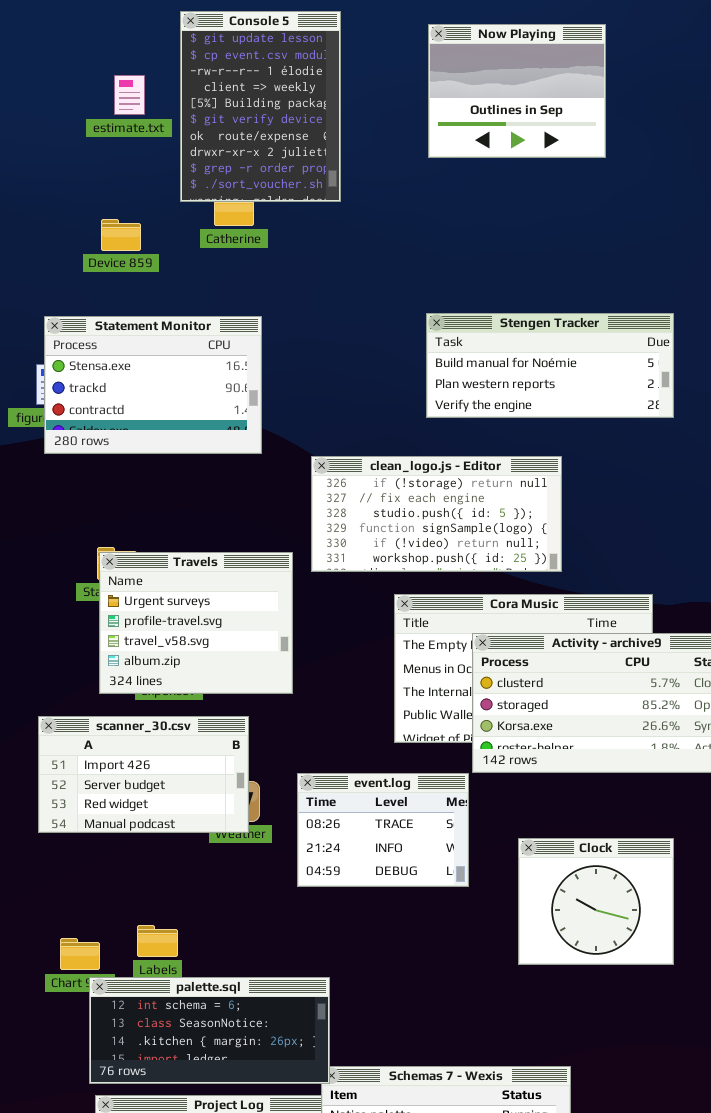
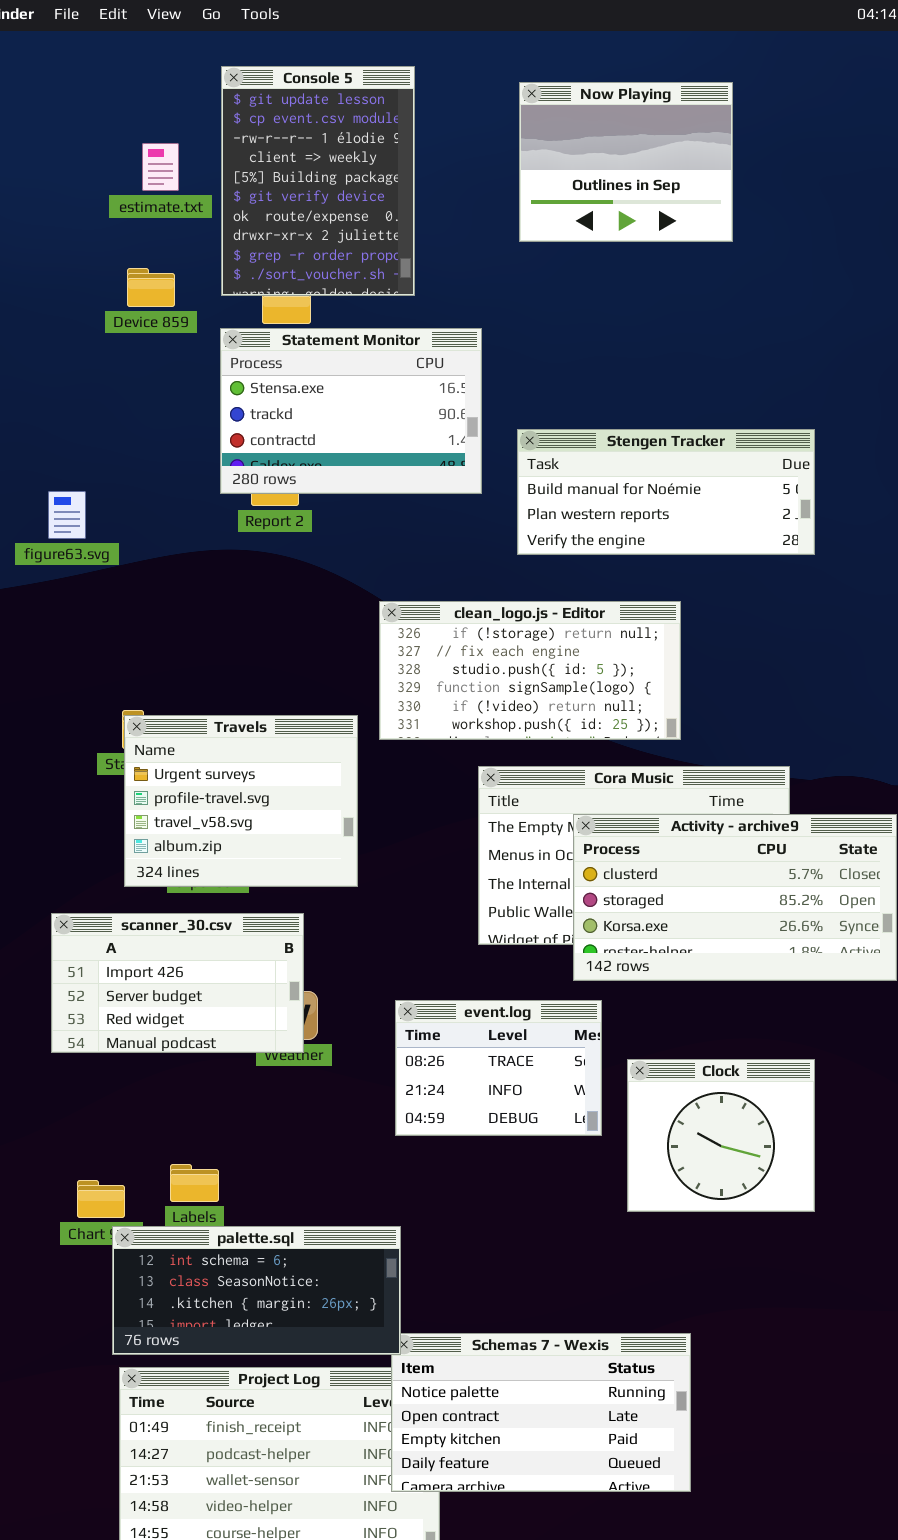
Device 859: [101,219,141,251] -> [127,268,175,307], moved
Statement Monitor: [44,316,262,454] -> [220,328,482,494], moved
event.log: [297,773,469,887] -> [395,1000,602,1136], moved

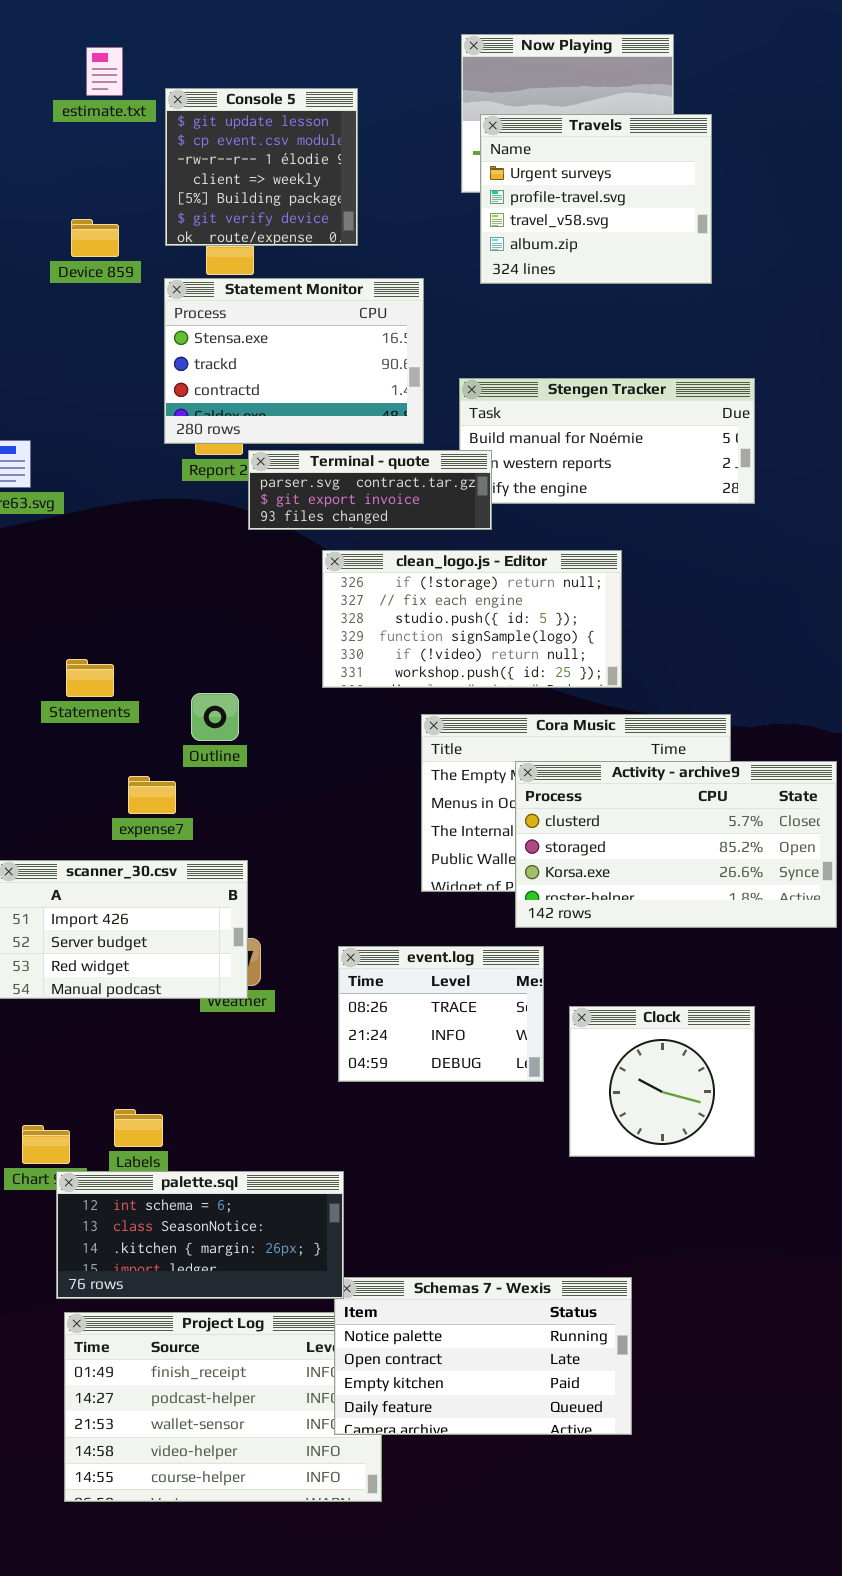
Console 5: [221,66,415,296] -> [165,88,358,246], resized
estimate.txt: [142,143,179,191] -> [86,47,123,96], moved
Terminal - quote: none -> [248,450,492,530], opened
Travels: [124,715,358,887] -> [480,114,712,284], moved

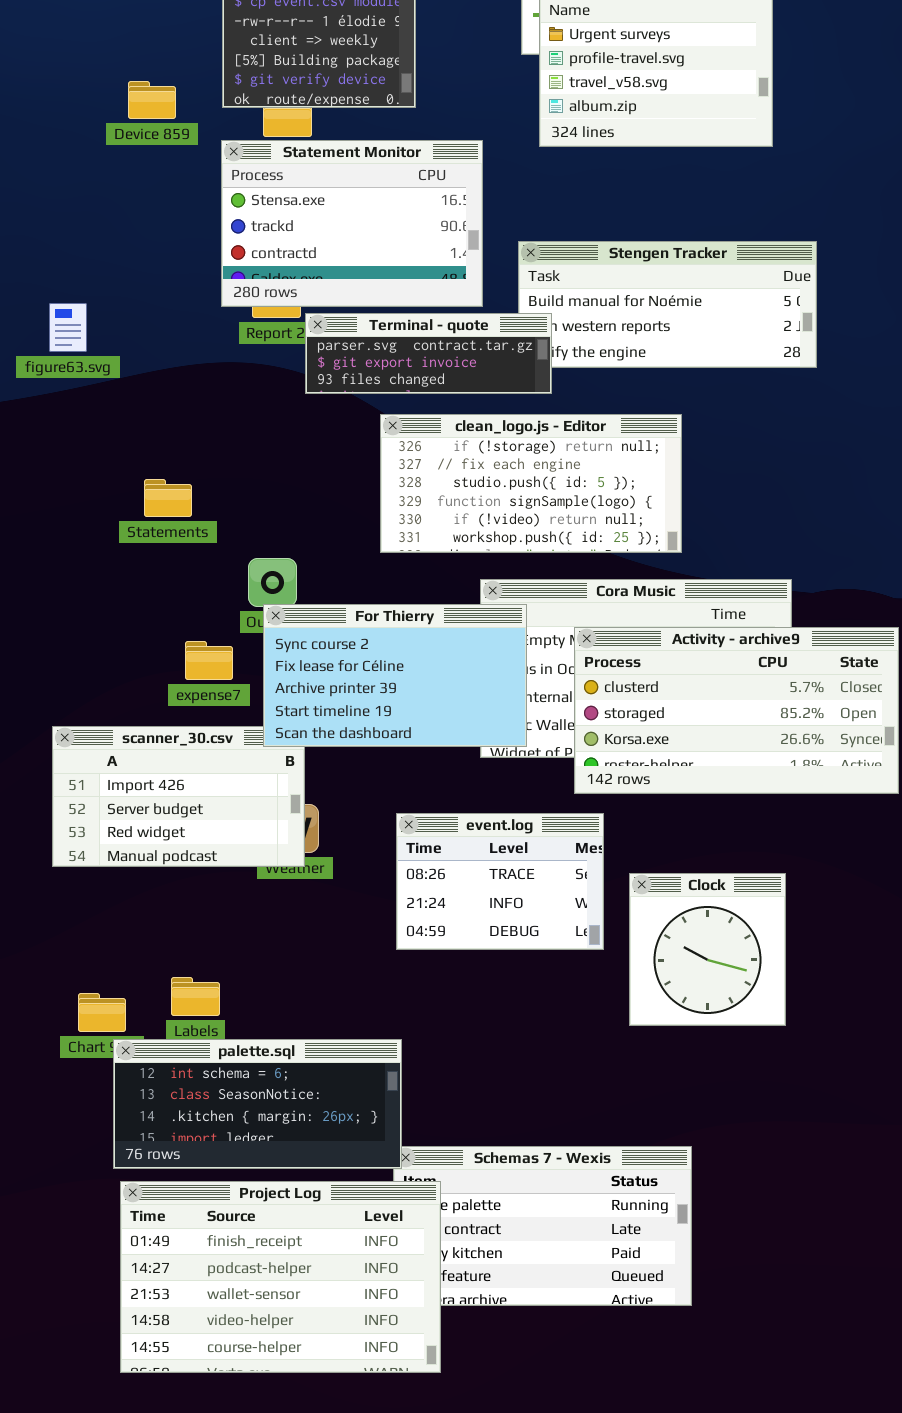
Statements: [66,659,114,697] -> [144,479,192,517], moved
For Thierry: none -> [263,604,527,747], opened
Clock: [569,1006,755,1157] -> [629,873,786,1026], resized
Project Log: [64,1312,382,1502] -> [120,1181,441,1373], raised

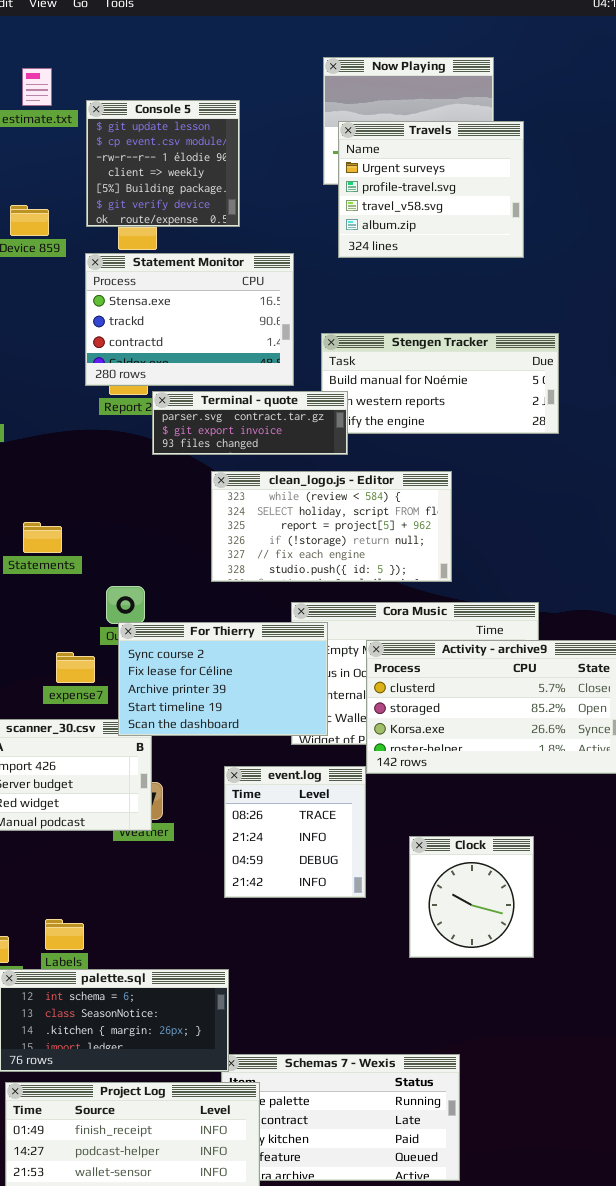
clean_logo.js - Editor: [380,414,682,553] -> [211,471,452,582], scrolled up 3 rows
event.log: [396,813,604,950] -> [224,766,366,898], resized

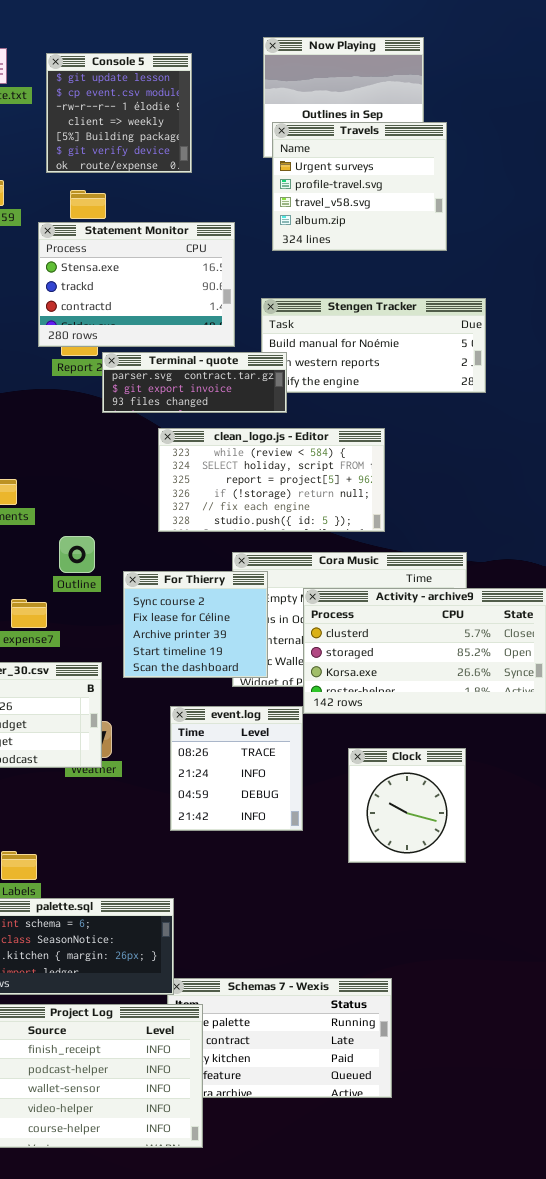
Console 5: [86,100,240,227] -> [46,53,192,173], moved
Travels: [338,121,524,258] -> [272,122,447,251], moved
For Thierry: [118,622,328,736] -> [123,571,268,678], resized
Clock: [409,836,534,958] -> [348,748,466,863], moved

